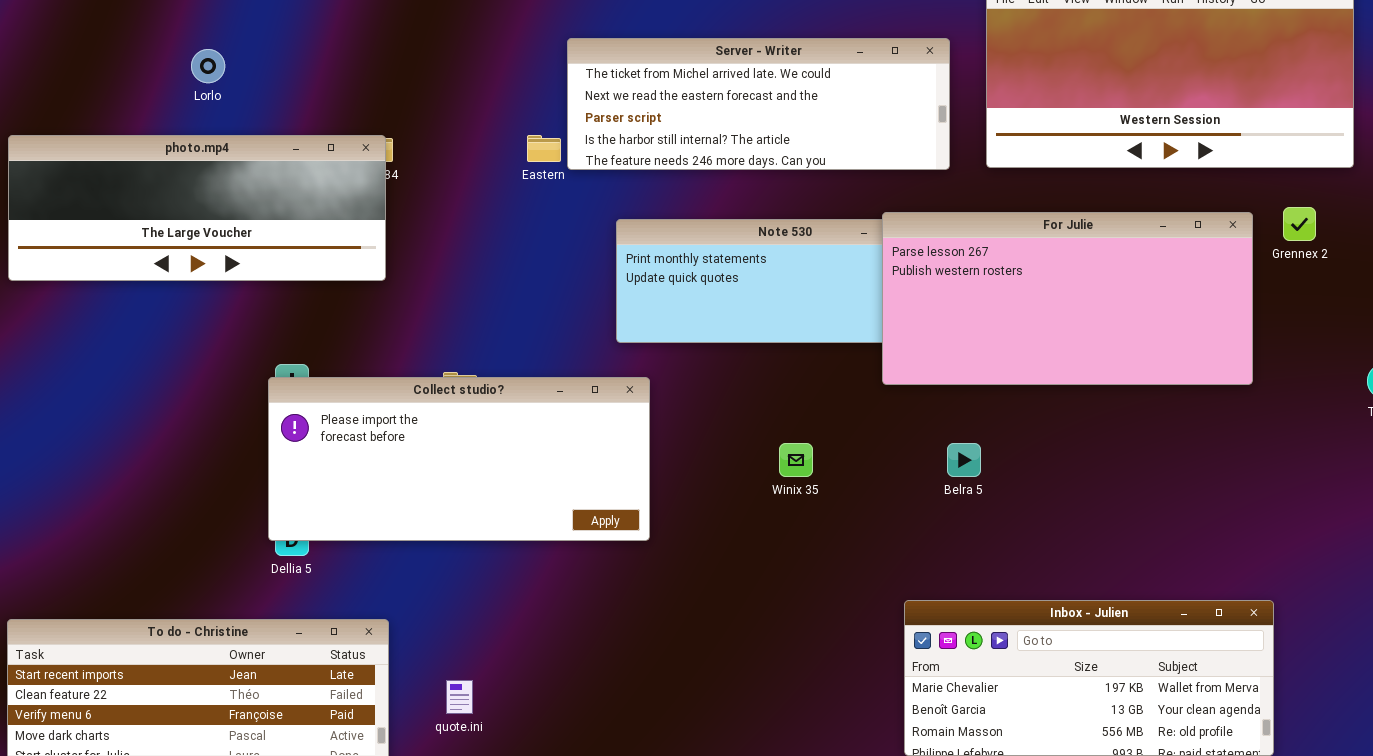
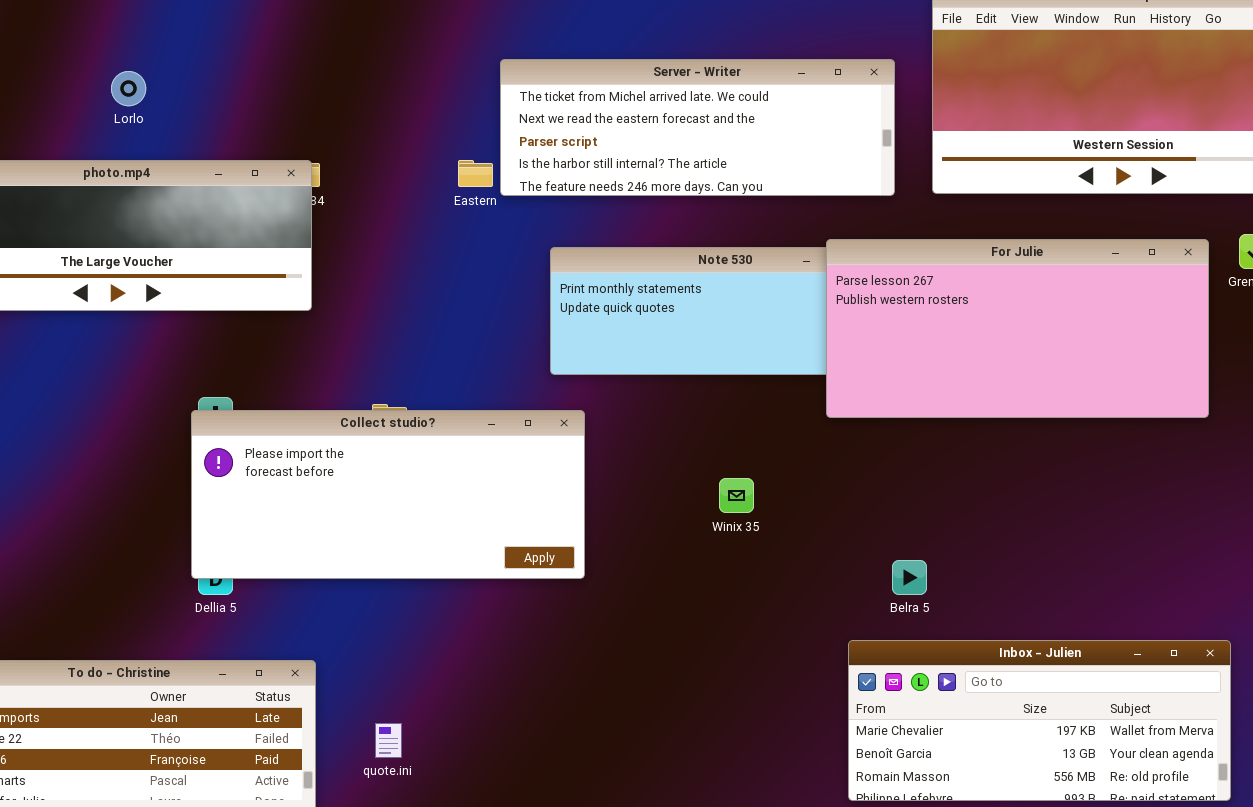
Belra 5: [947,443,981,477] -> [892,560,927,595], moved

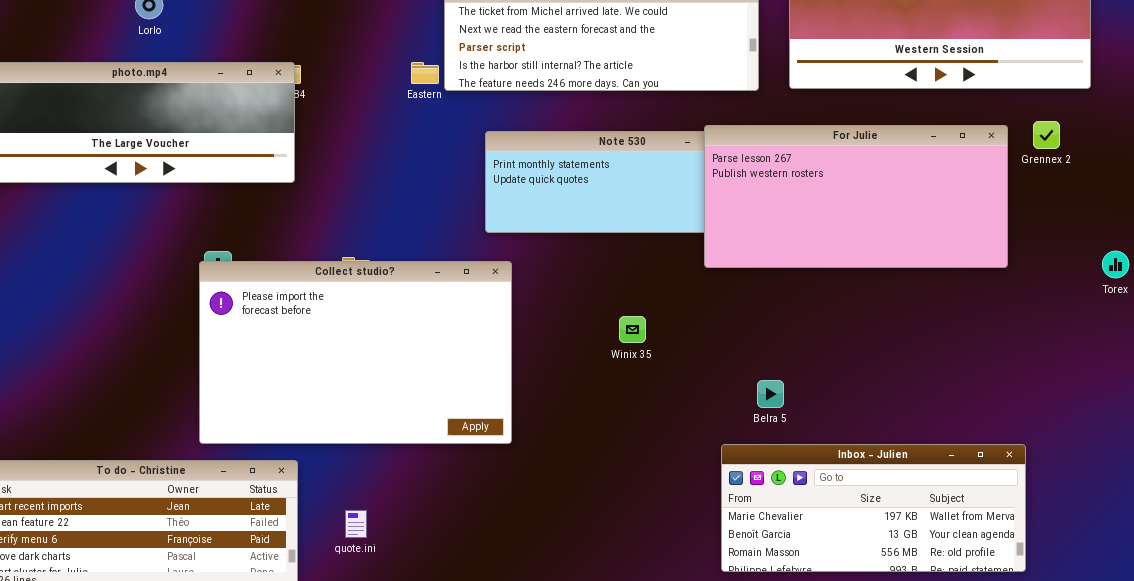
Collect studio?: [191,410,585,579] -> [199,261,512,444], resized

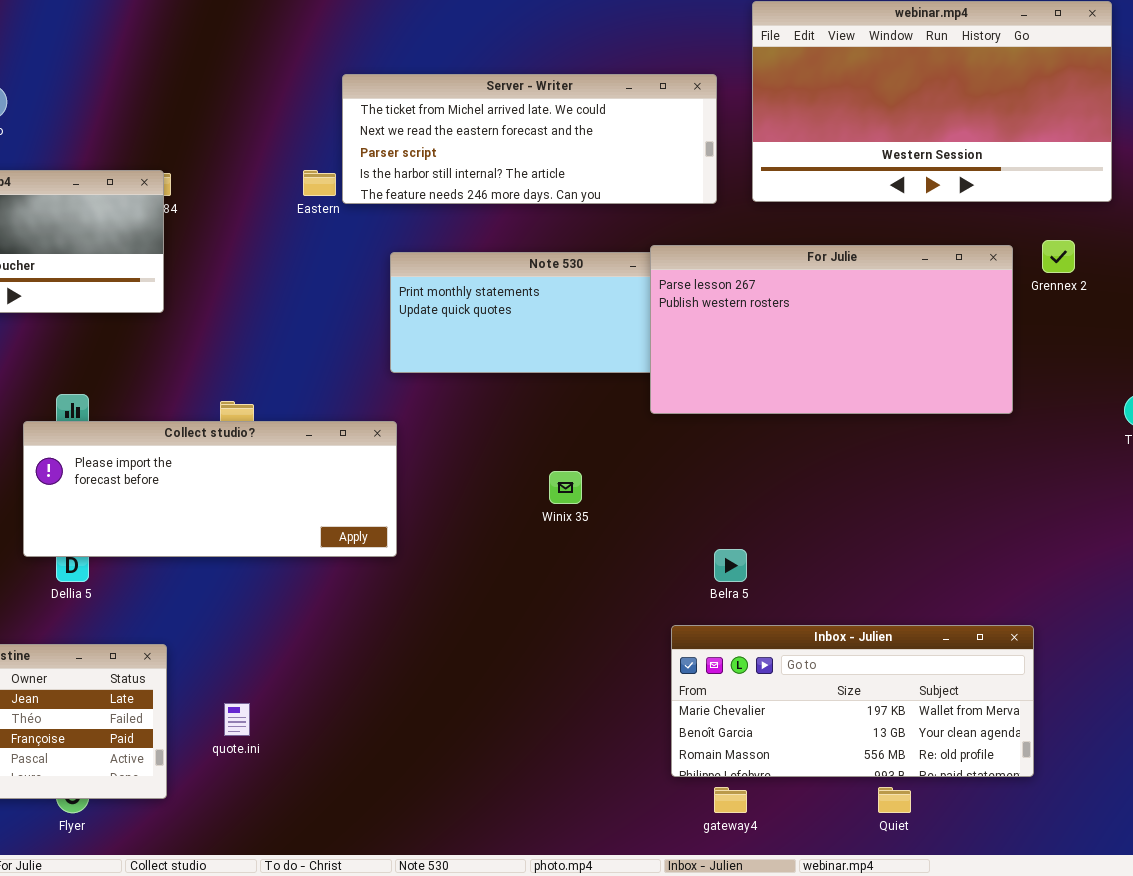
Collect studio?: [199,261,512,444] -> [23,421,397,557], moved, resized

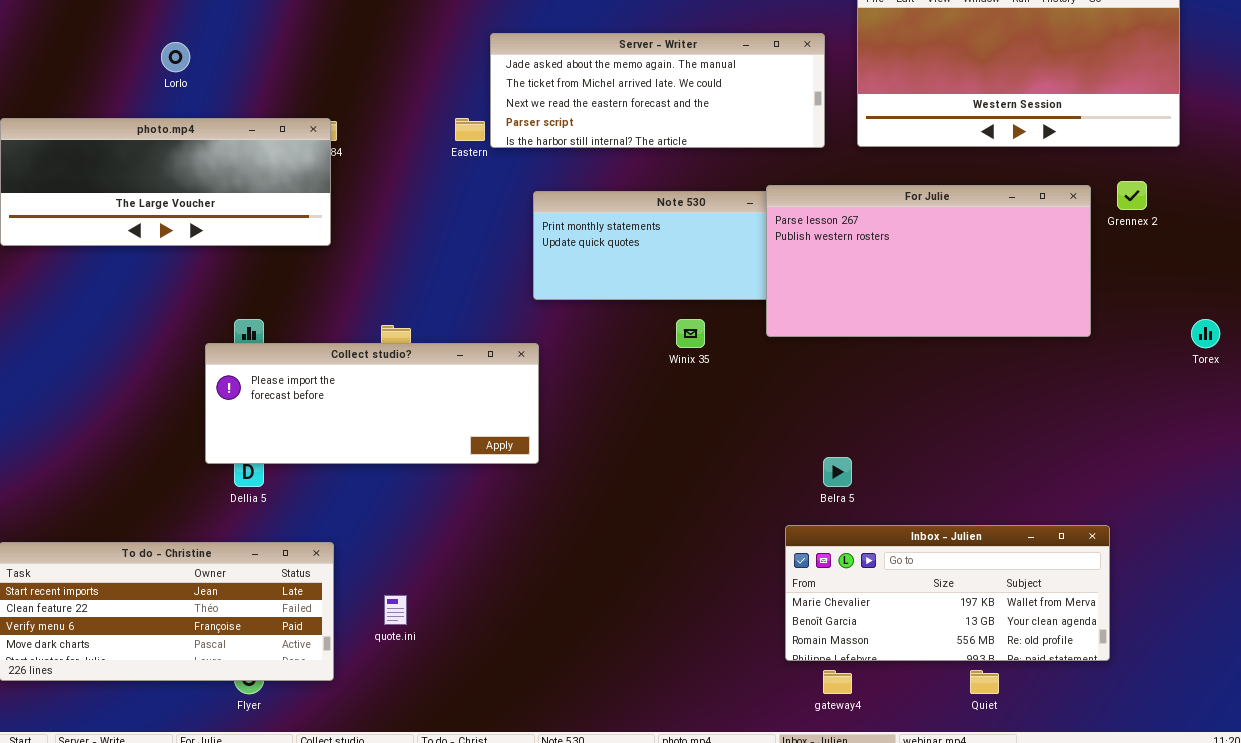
Server - Writer: [342,74,717,204] -> [490,33,825,148], scrolled up 1 row
Winix 35: [549,471,582,504] -> [676,319,705,348], moved

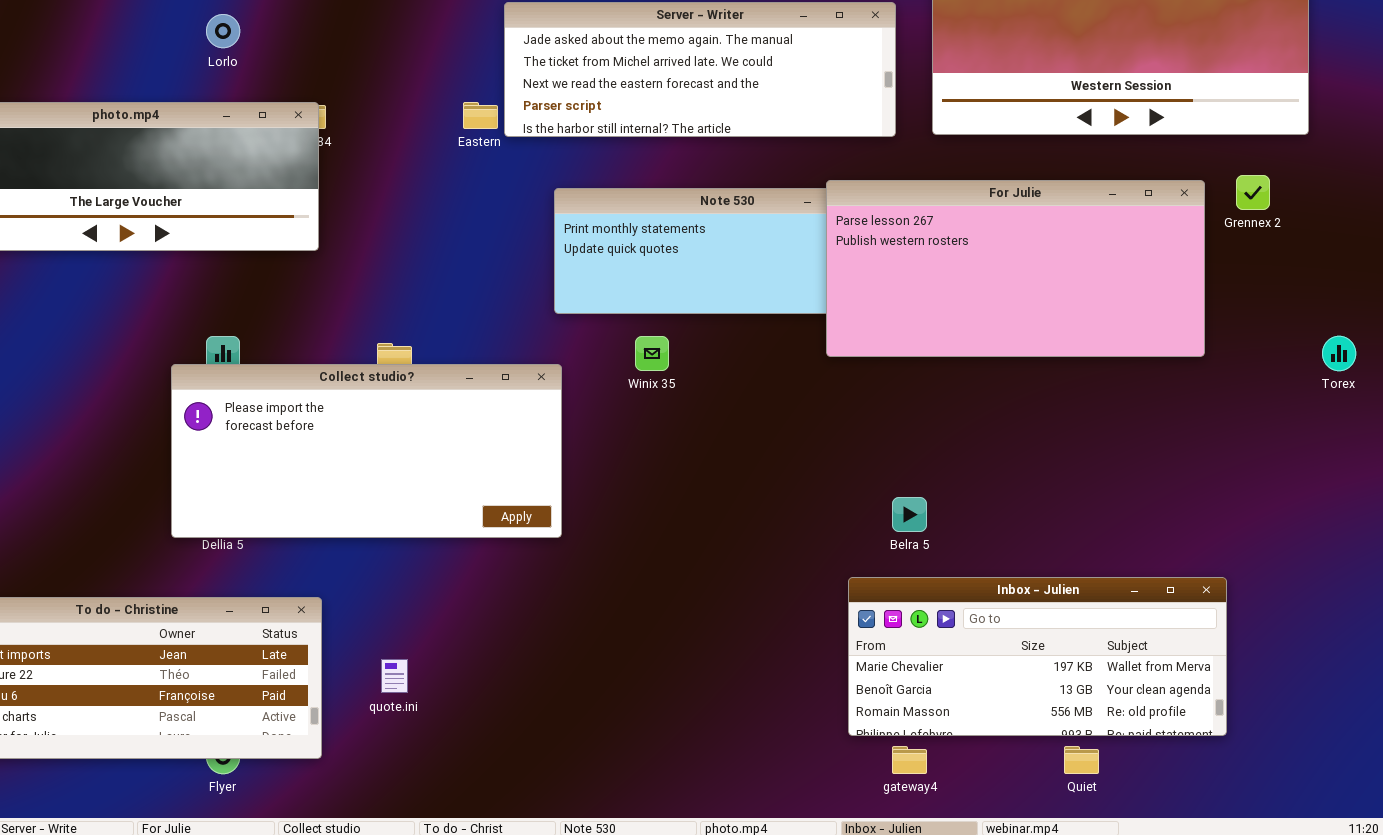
Lorlo: [161,42,190,72] -> [206,14,240,48], moved
Winix 35: [676,319,705,348] -> [635,336,669,371], moved
Collect studio?: [205,343,539,464] -> [171,364,562,538], resized

